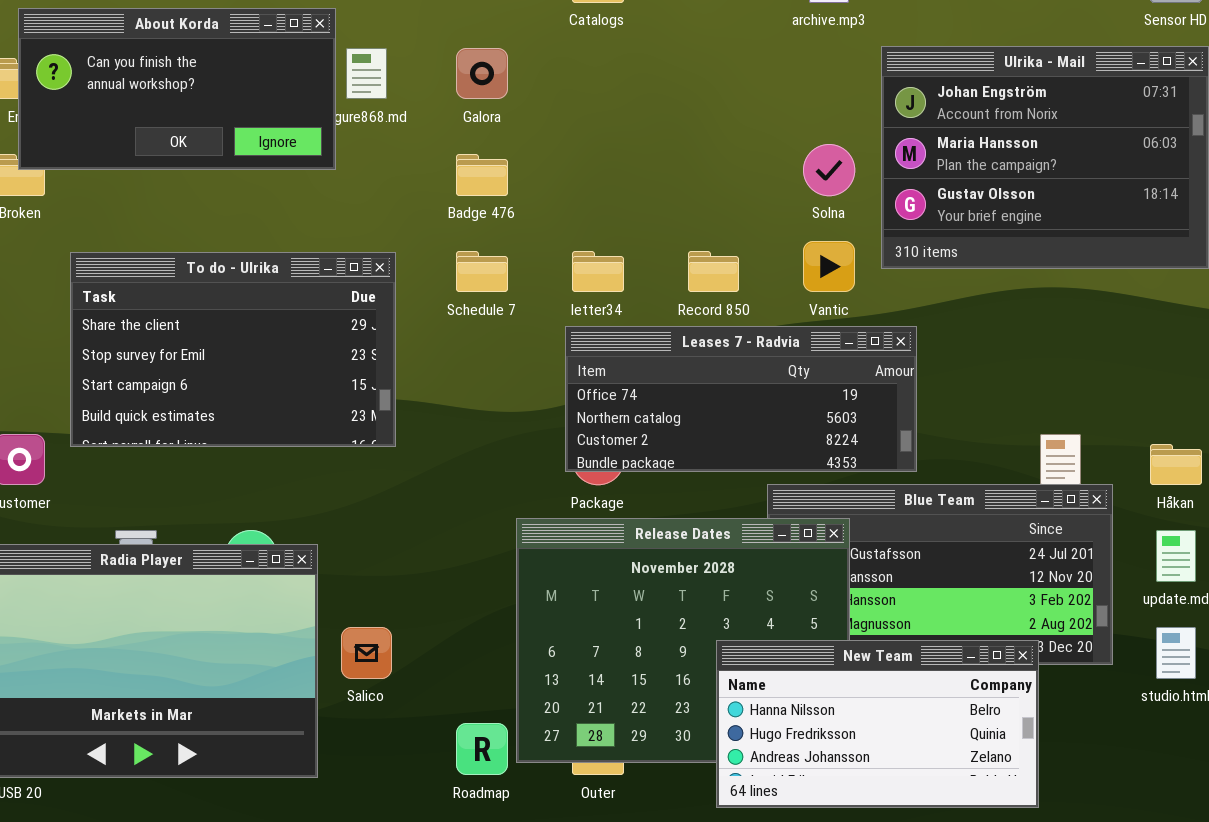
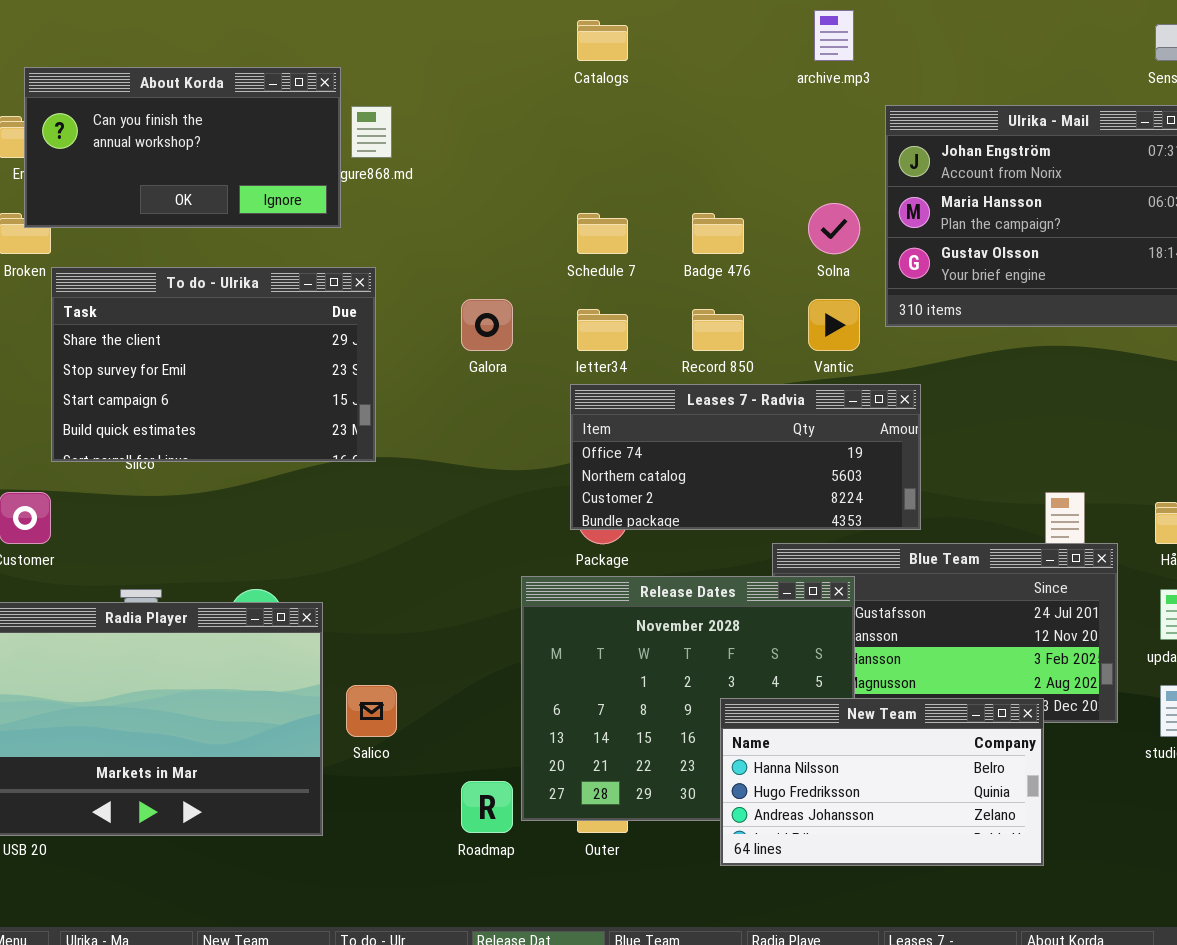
Galora: [456,48,508,99] -> [461,299,513,351], moved
Badge 476: [456,154,508,196] -> [692,213,744,254], moved
Schedule 7: [456,251,508,292] -> [577,213,628,254], moved
To do - Ulrika: [70,252,396,447] -> [51,267,376,462], moved

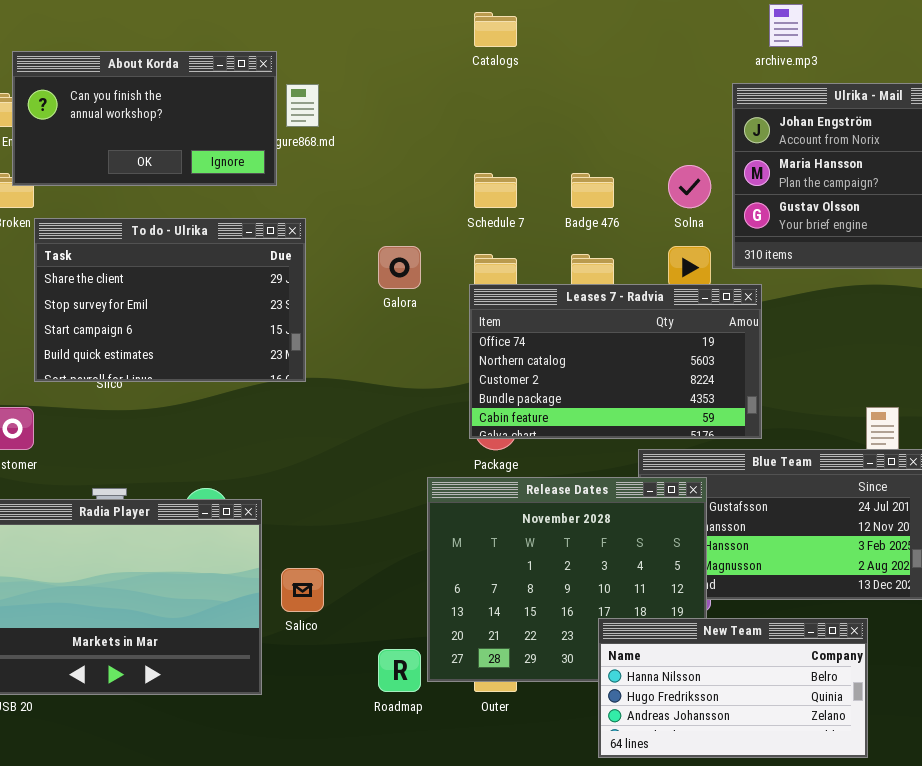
archive.mp3: [814,10,854,61] -> [769,4,803,47], moved
Leases 7 - Radvia: [570,384,921,530] -> [469,284,762,439], resized
New Team: [720,698,1044,866] -> [598,618,868,758], moved

